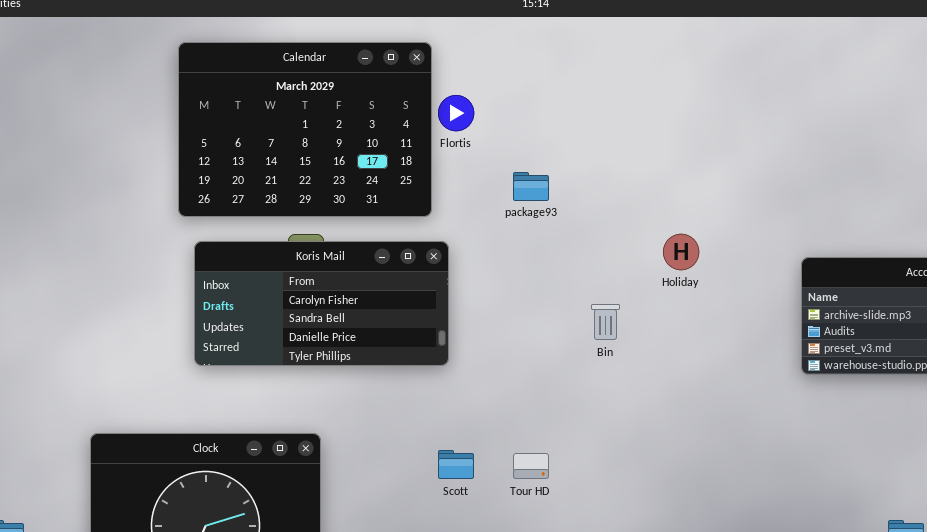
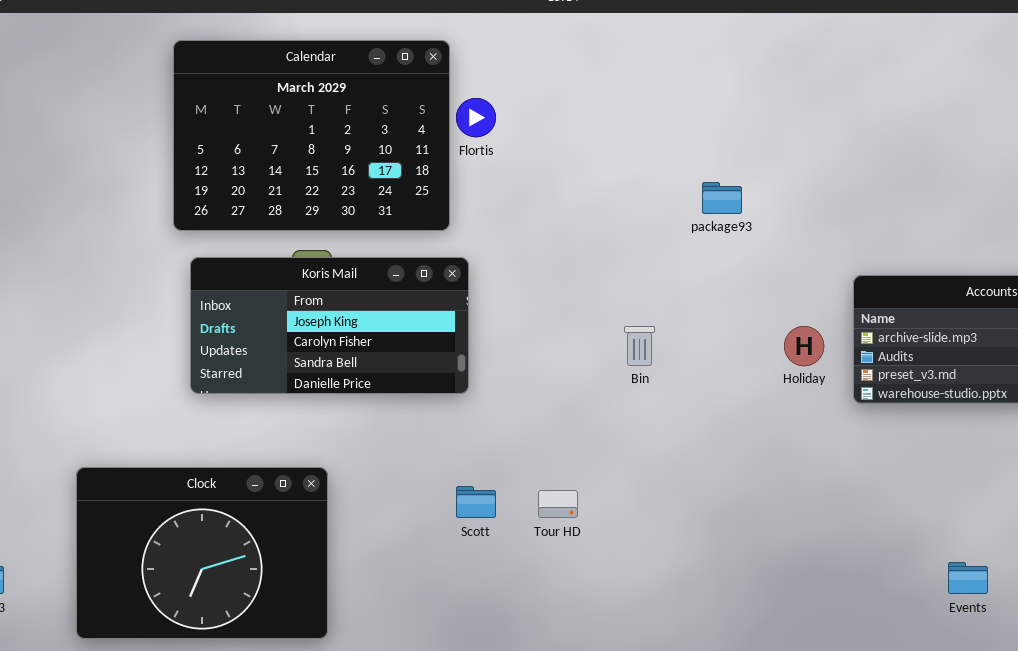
package93: [513,172,549,201] -> [702,182,742,214], moved
Holiday: [663,234,699,270] -> [784,326,824,366], moved
Koris Mail: [194,241,449,366] -> [190,257,469,394], scrolled up 1 row

